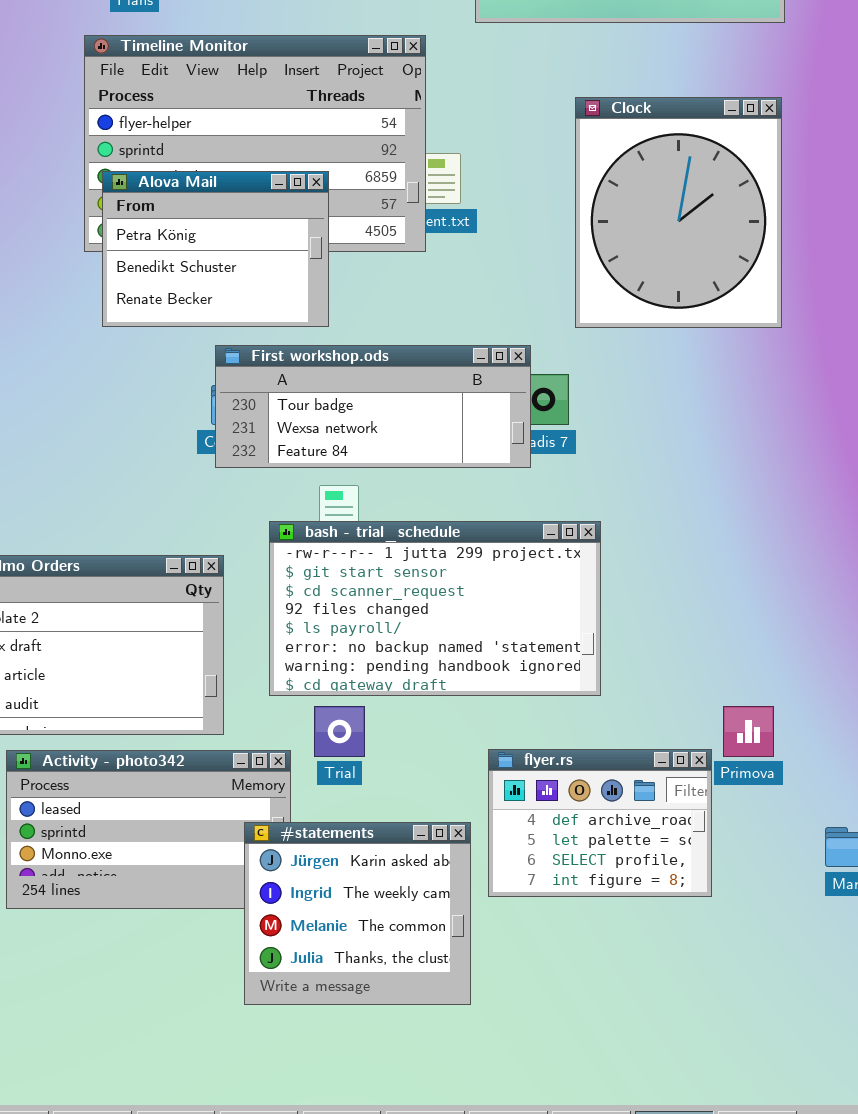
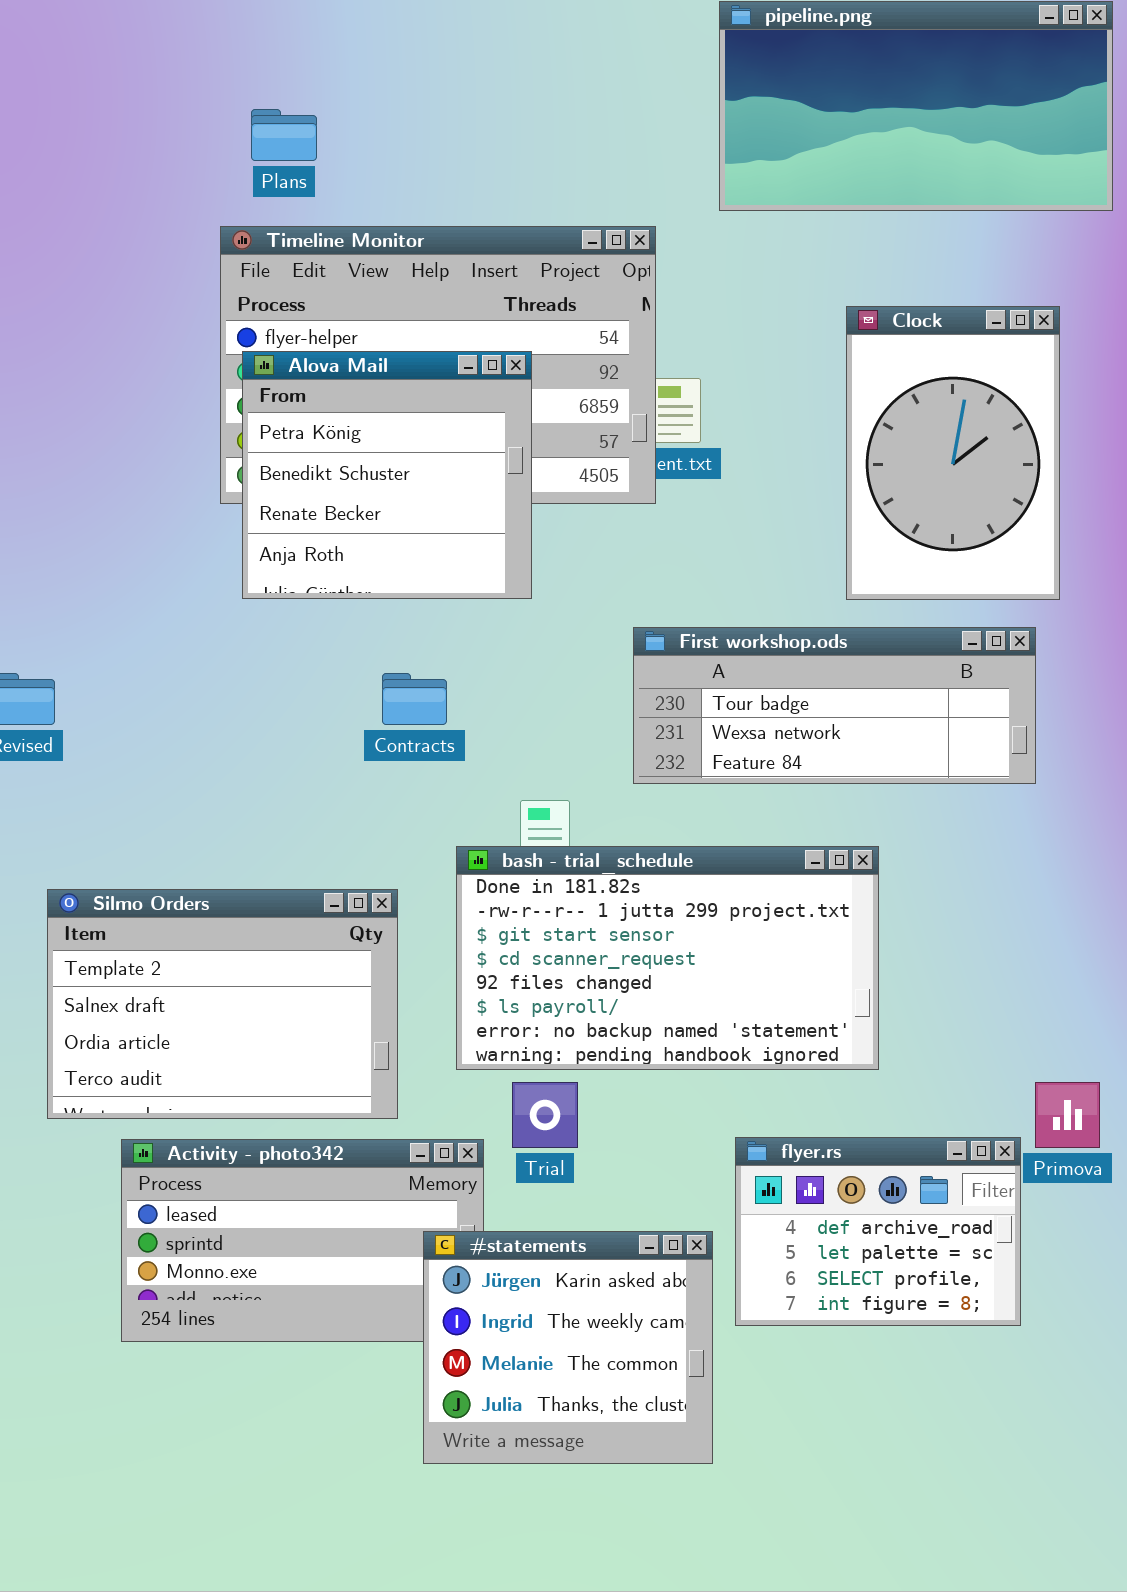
Clock: [575,97,782,328] -> [846,306,1060,600], resized
Alova Mail: [102,171,329,327] -> [242,351,532,599], resized
First workshop.ods: [215,345,531,468] -> [633,627,1036,784], moved
bash - trial_schedule: [269,521,601,696] -> [456,846,879,1070], scrolled up 1 row

